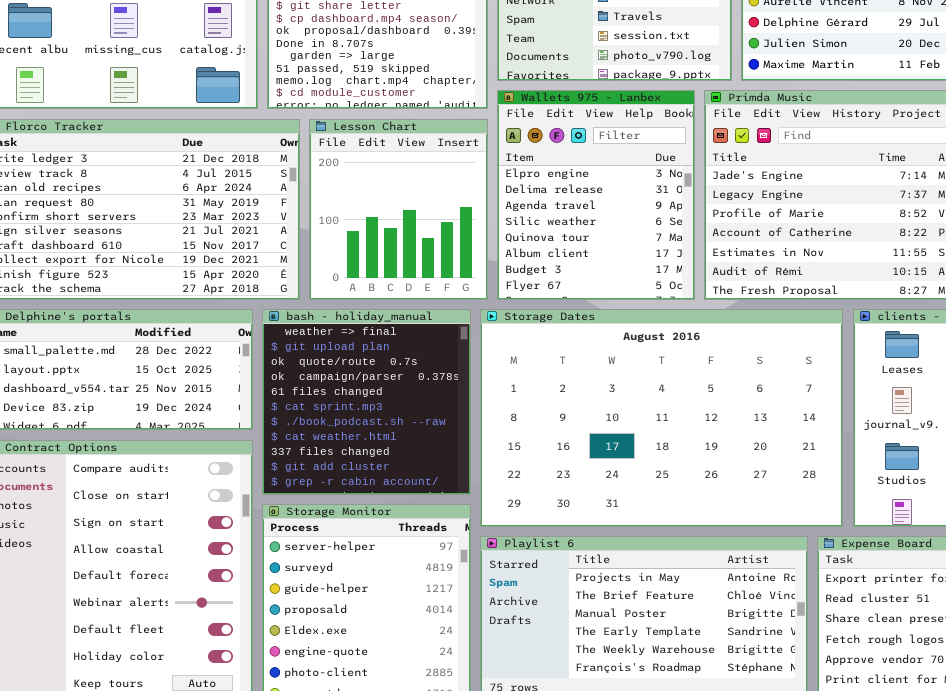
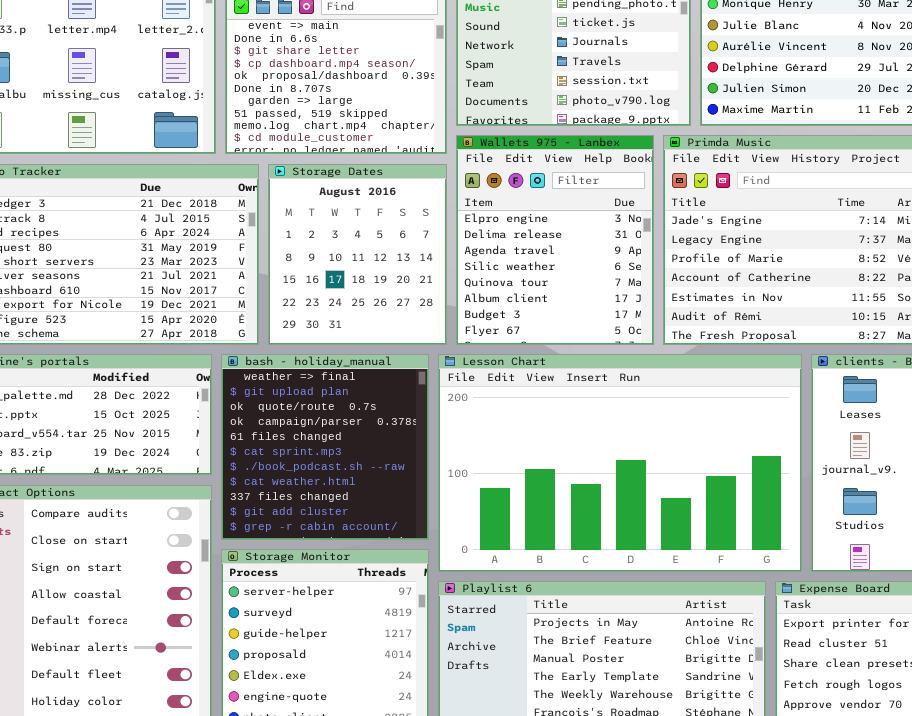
Lesson Chart: [309,119,488,300] -> [438,354,802,572], moved, resized
Storage Dates: [480,309,843,527] -> [268,164,447,345], moved, resized

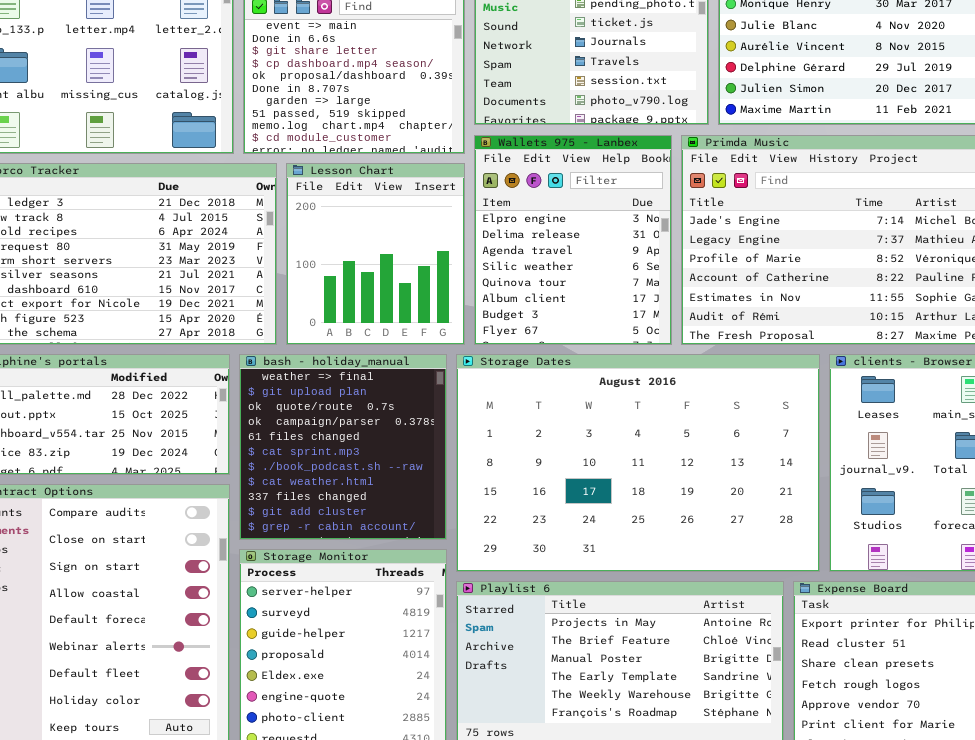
Storage Dates: [268,164,447,345] -> [456,354,820,572], moved, resized
Lesson Chart: [438,354,802,572] -> [286,163,465,345], moved, resized

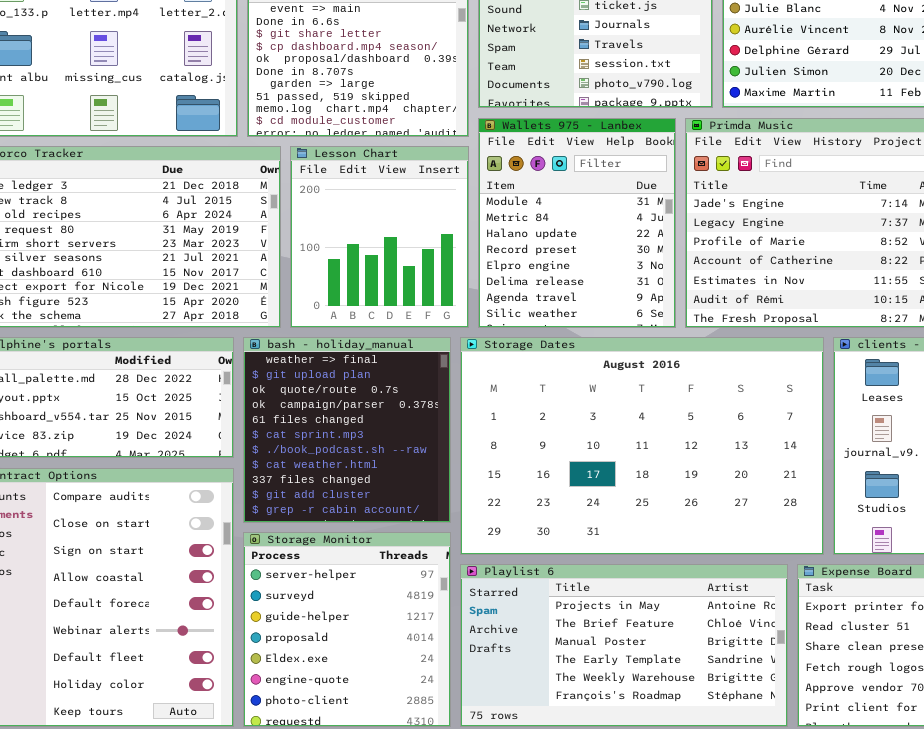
Wallets 975 - Lanbex: [474,135,672,345] -> [478,118,676,328], scrolled up 4 rows

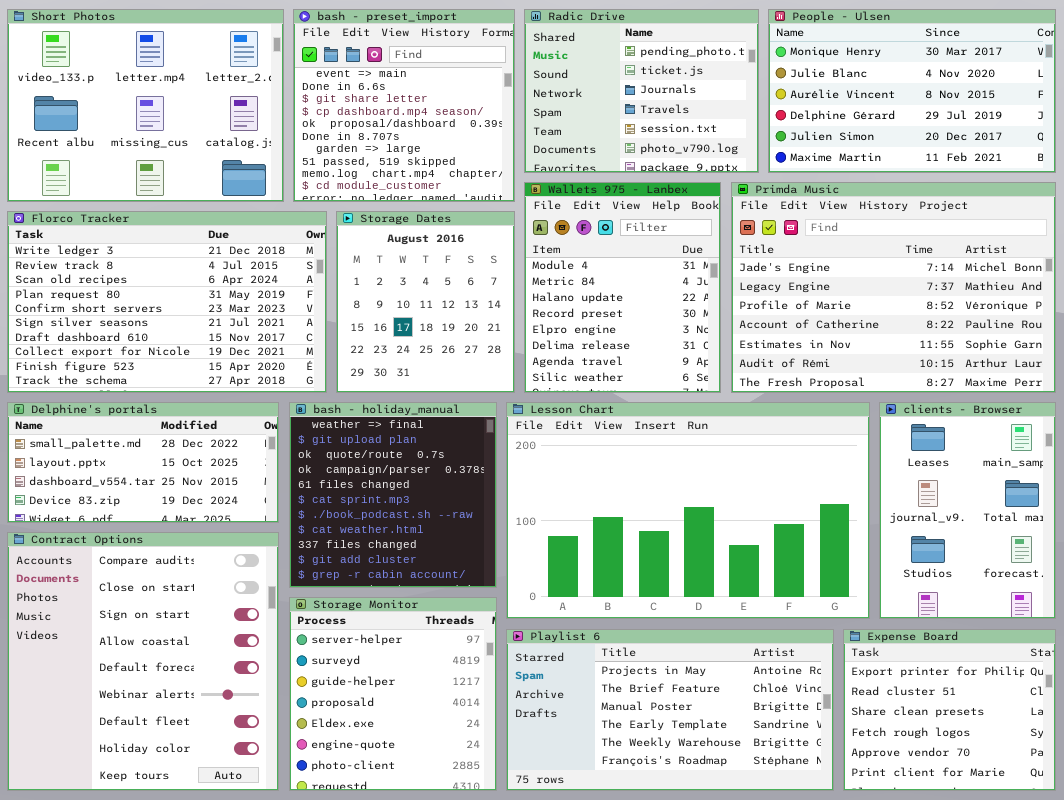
Lesson Chart: [290,146,469,328] -> [506,402,870,619], moved, resized
Storage Dates: [460,337,824,555] -> [336,211,515,393], moved, resized

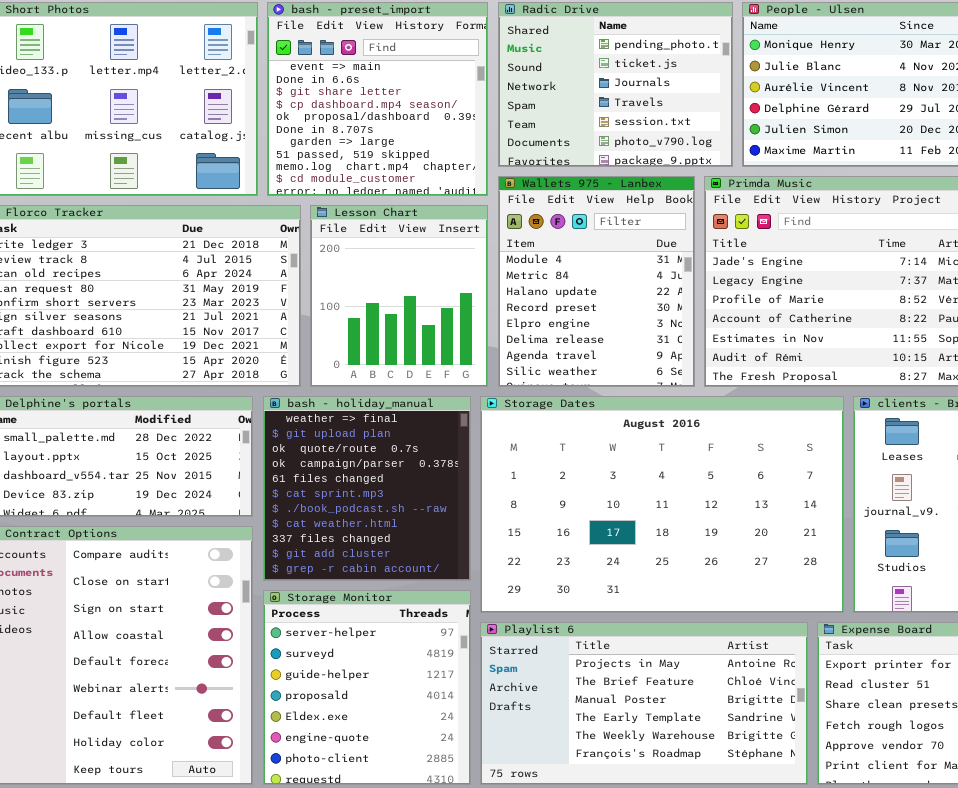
Storage Dates: [336,211,515,393] -> [480,396,844,613], moved, resized
Lesson Chart: [506,402,870,619] -> [310,205,488,387], moved, resized

